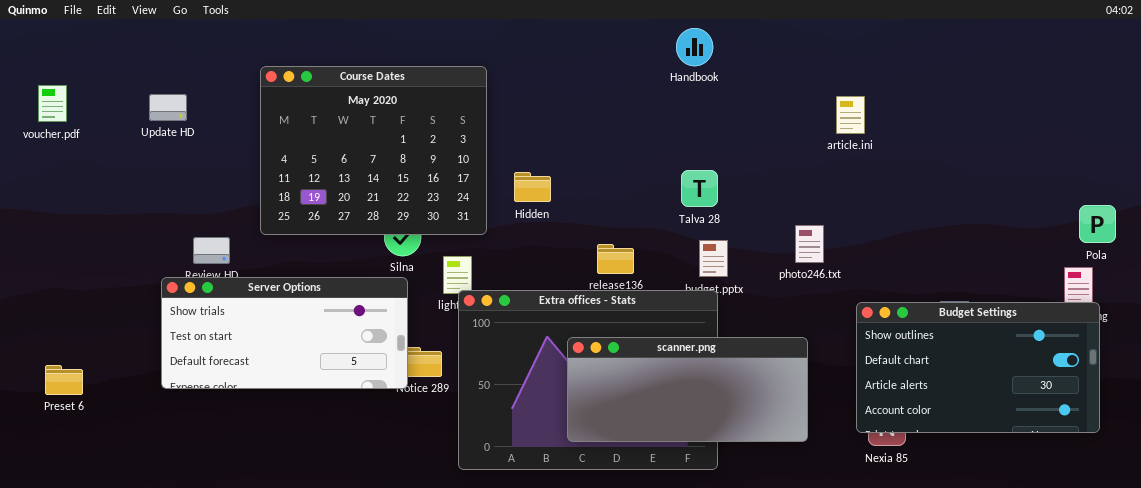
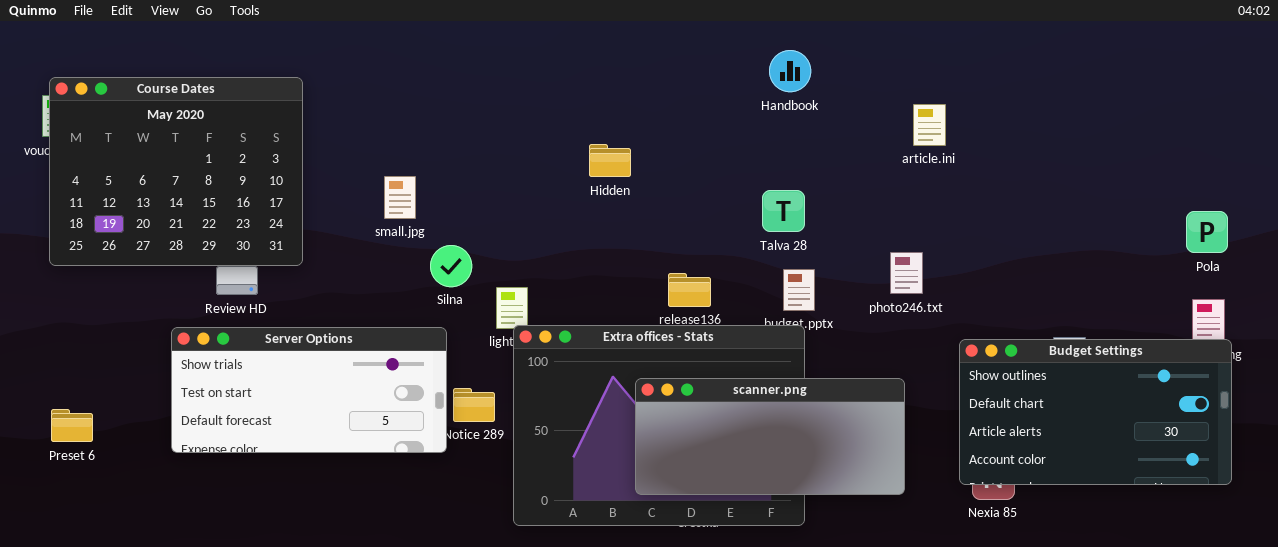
Handbook: [676,28,713,66] -> [769,50,811,92], moved
Course Dates: [260,66,487,235] -> [49,77,303,266], moved
article.ini: [836,96,865,134] -> [913,104,946,146], moved
Hidden: [514,172,551,202] -> [589,144,631,177], moved
Pola: [1079,205,1116,243] -> [1186,211,1228,253], moved
Server Options: [161,277,408,389] -> [171,327,447,453], moved

